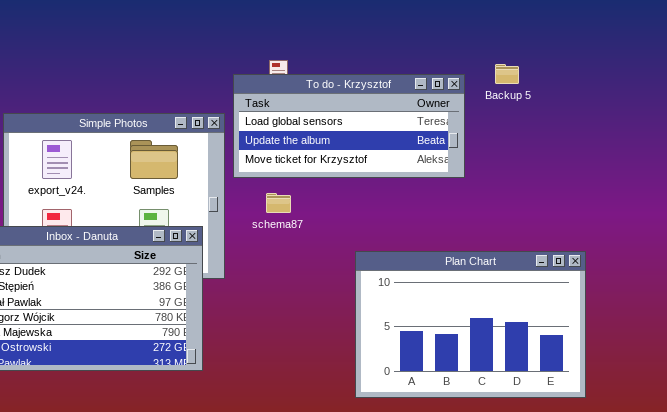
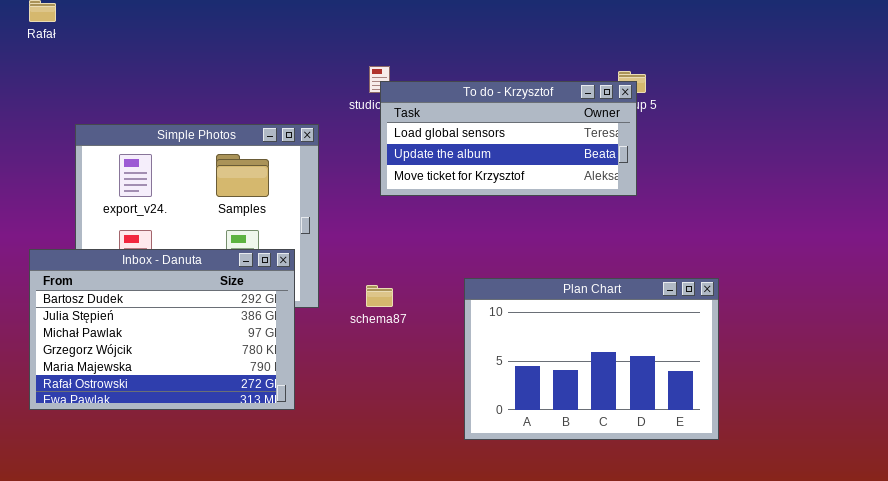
To do - Krzysztof: [233,74,465,178] -> [380,81,637,196], moved
schema87: [266,193,291,213] -> [366,285,393,307], moved

